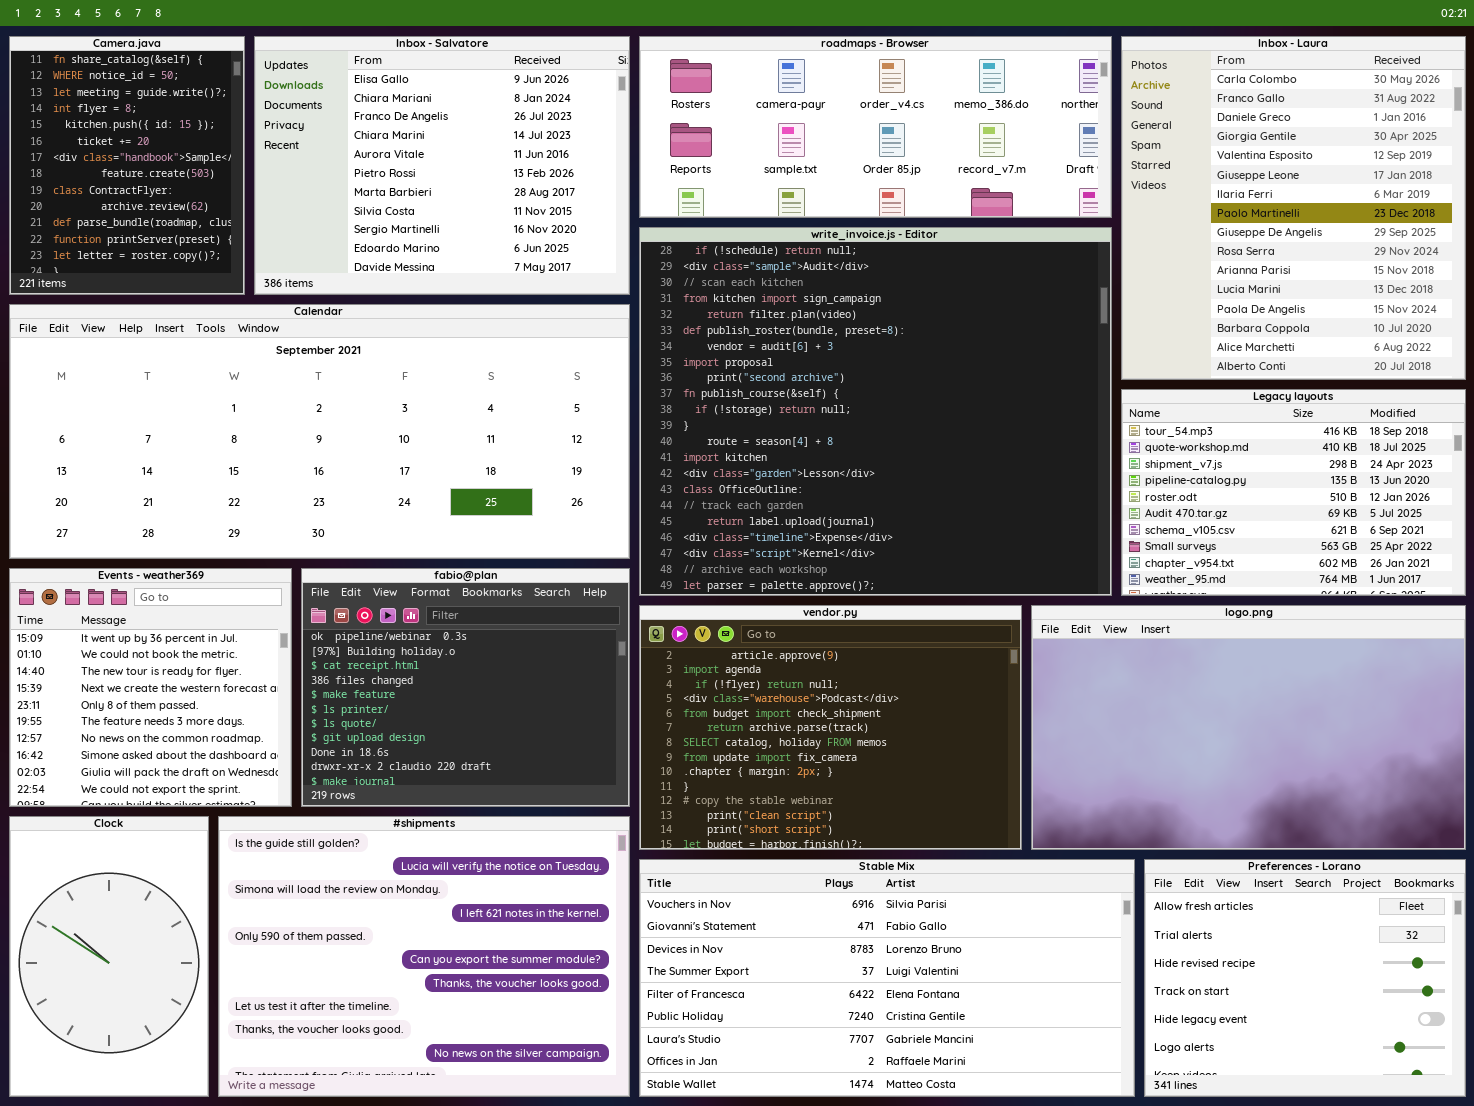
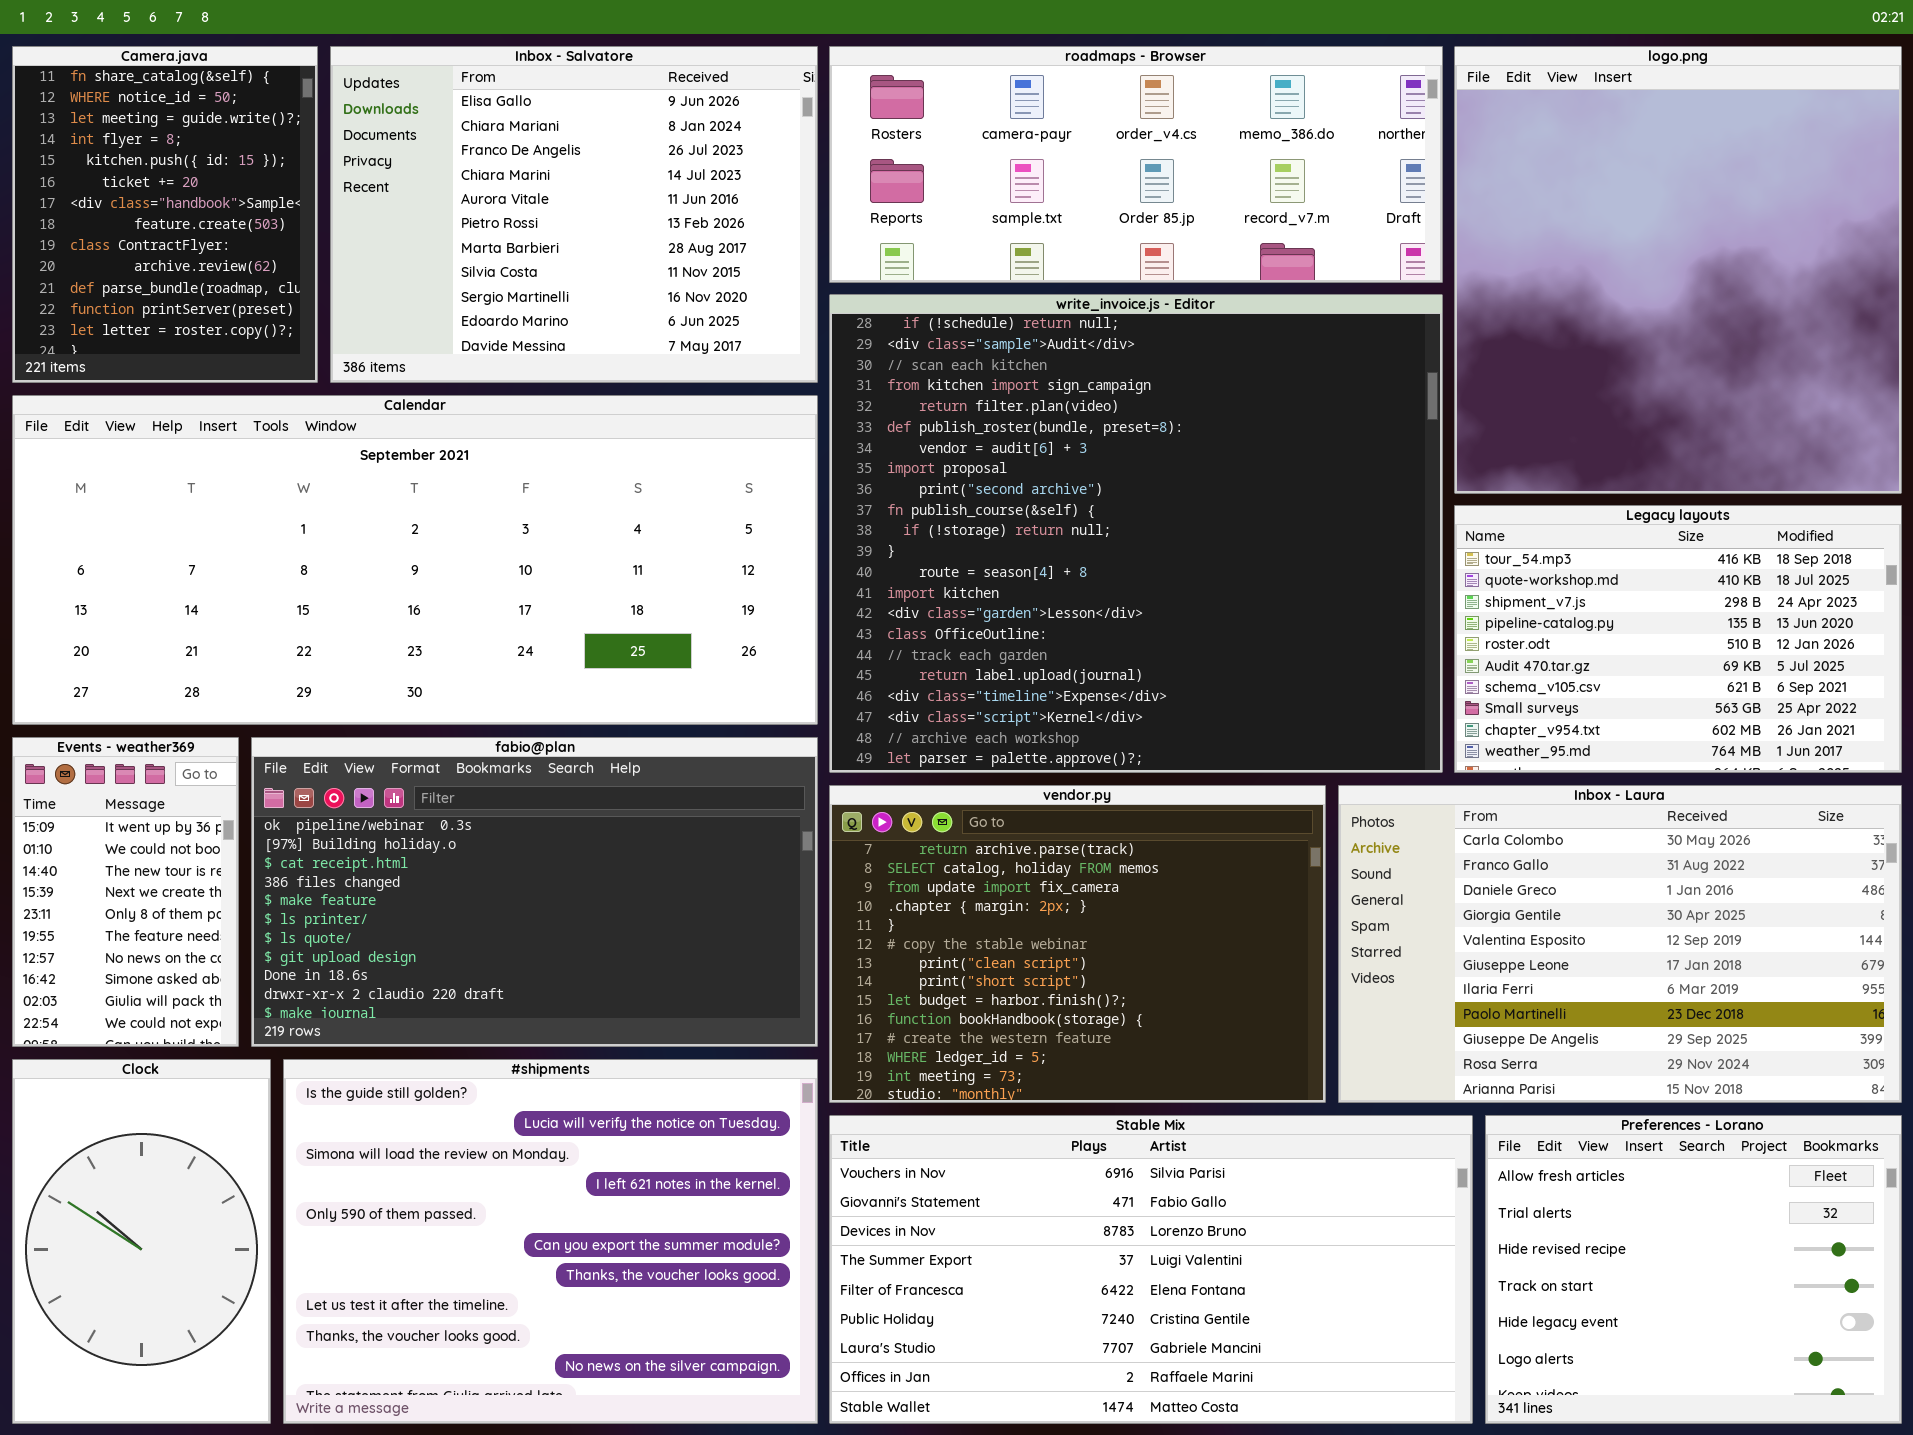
Inbox - Laura: [1121,36,1466,380] -> [1338,785,1902,1103], moved, resized
Events - weather369: [9,568,292,807] -> [12,737,239,1047], resized
fabio@plan: [301,568,630,807] -> [251,737,818,1047], resized
vendor.py: [639,605,1022,850] -> [829,785,1326,1103], scrolled down 5 rows
logo.png: [1031,605,1466,850] -> [1454,46,1902,494], moved, resized

